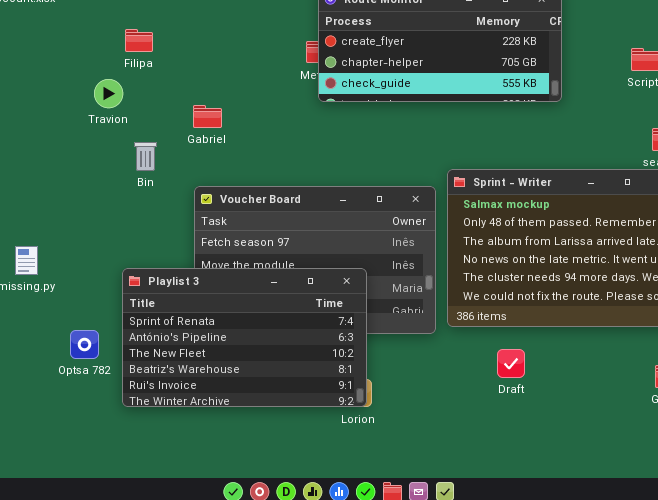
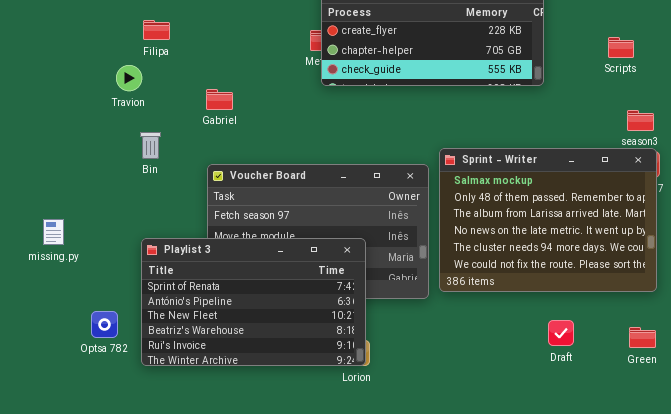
Bin: [134,142,157,171] -> [140,132,161,159], moved
Optsa 782: [70,330,99,359] -> [91,311,118,338], moved
Draft: [497,349,525,378] -> [548,320,574,346], moved

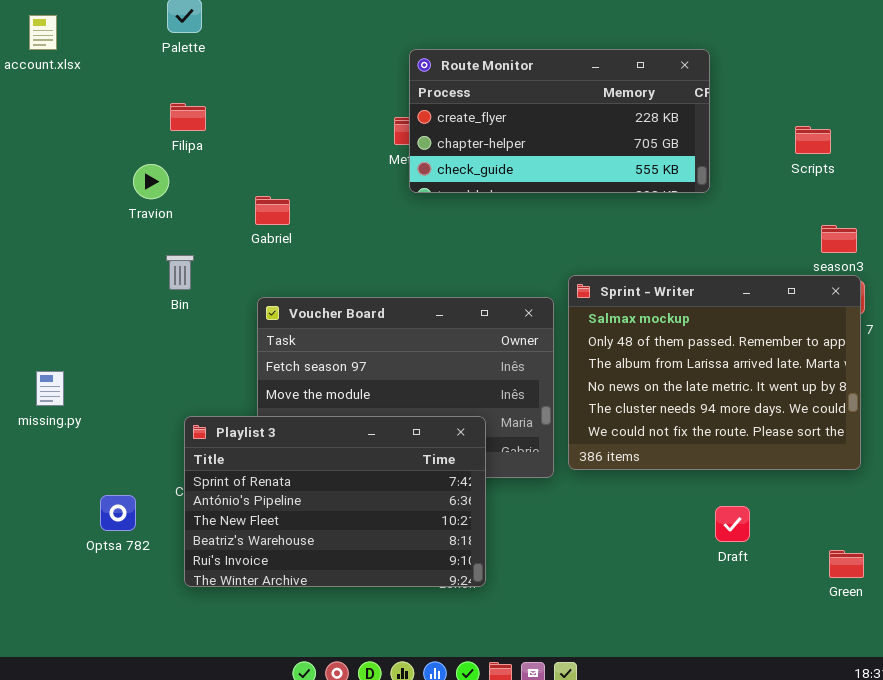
Playlist 3: [141,238,366,366] -> [184,416,486,587], moved
Green: [629,327,656,348] -> [829,550,864,578], moved

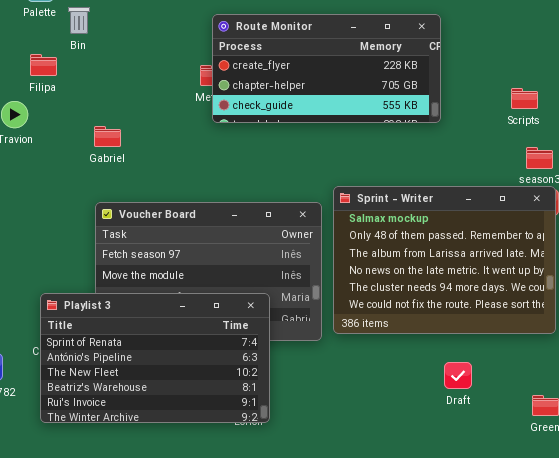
Scripts: [795,126,831,154] -> [511,88,538,109], moved
Bin: [166,255,194,290] -> [68,7,90,34], moved

